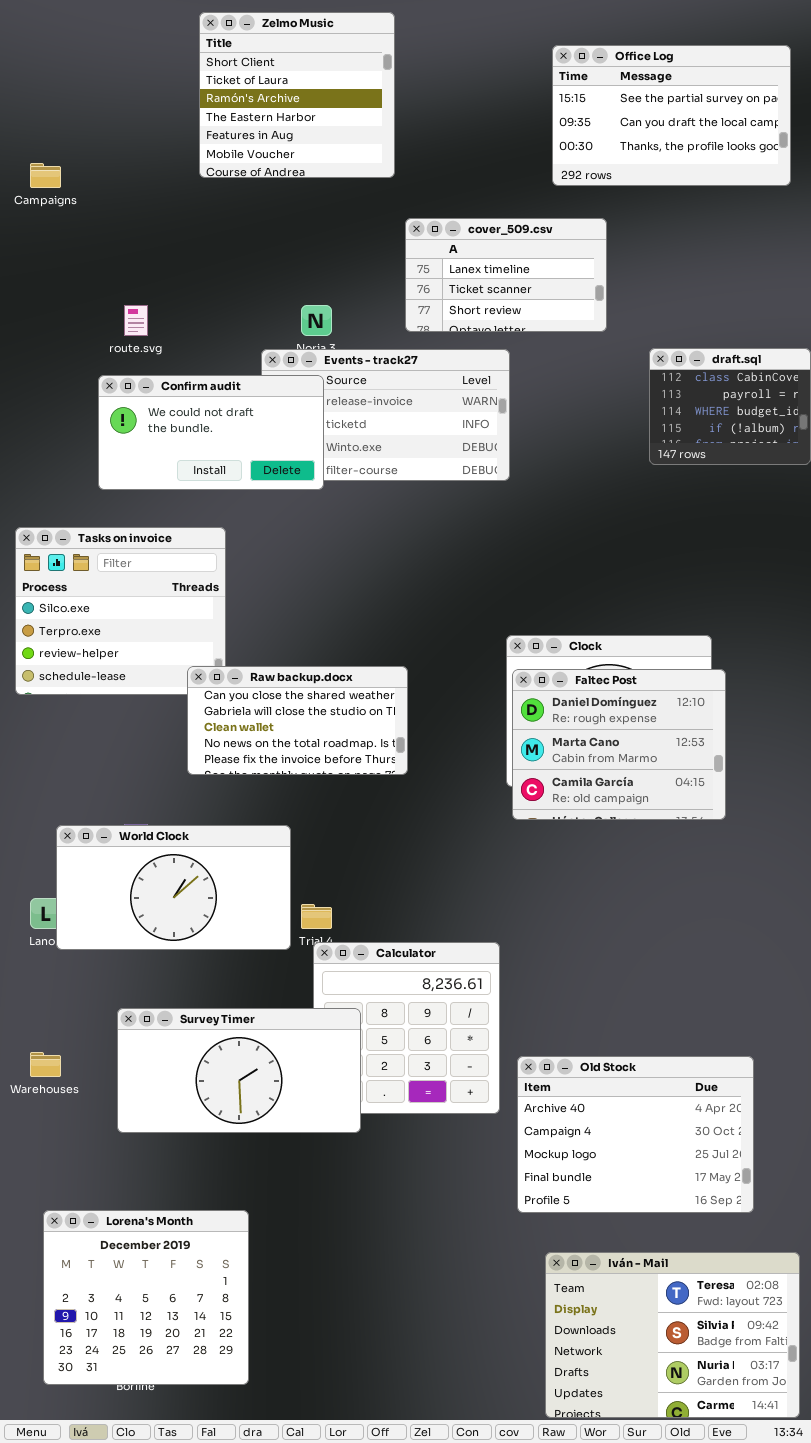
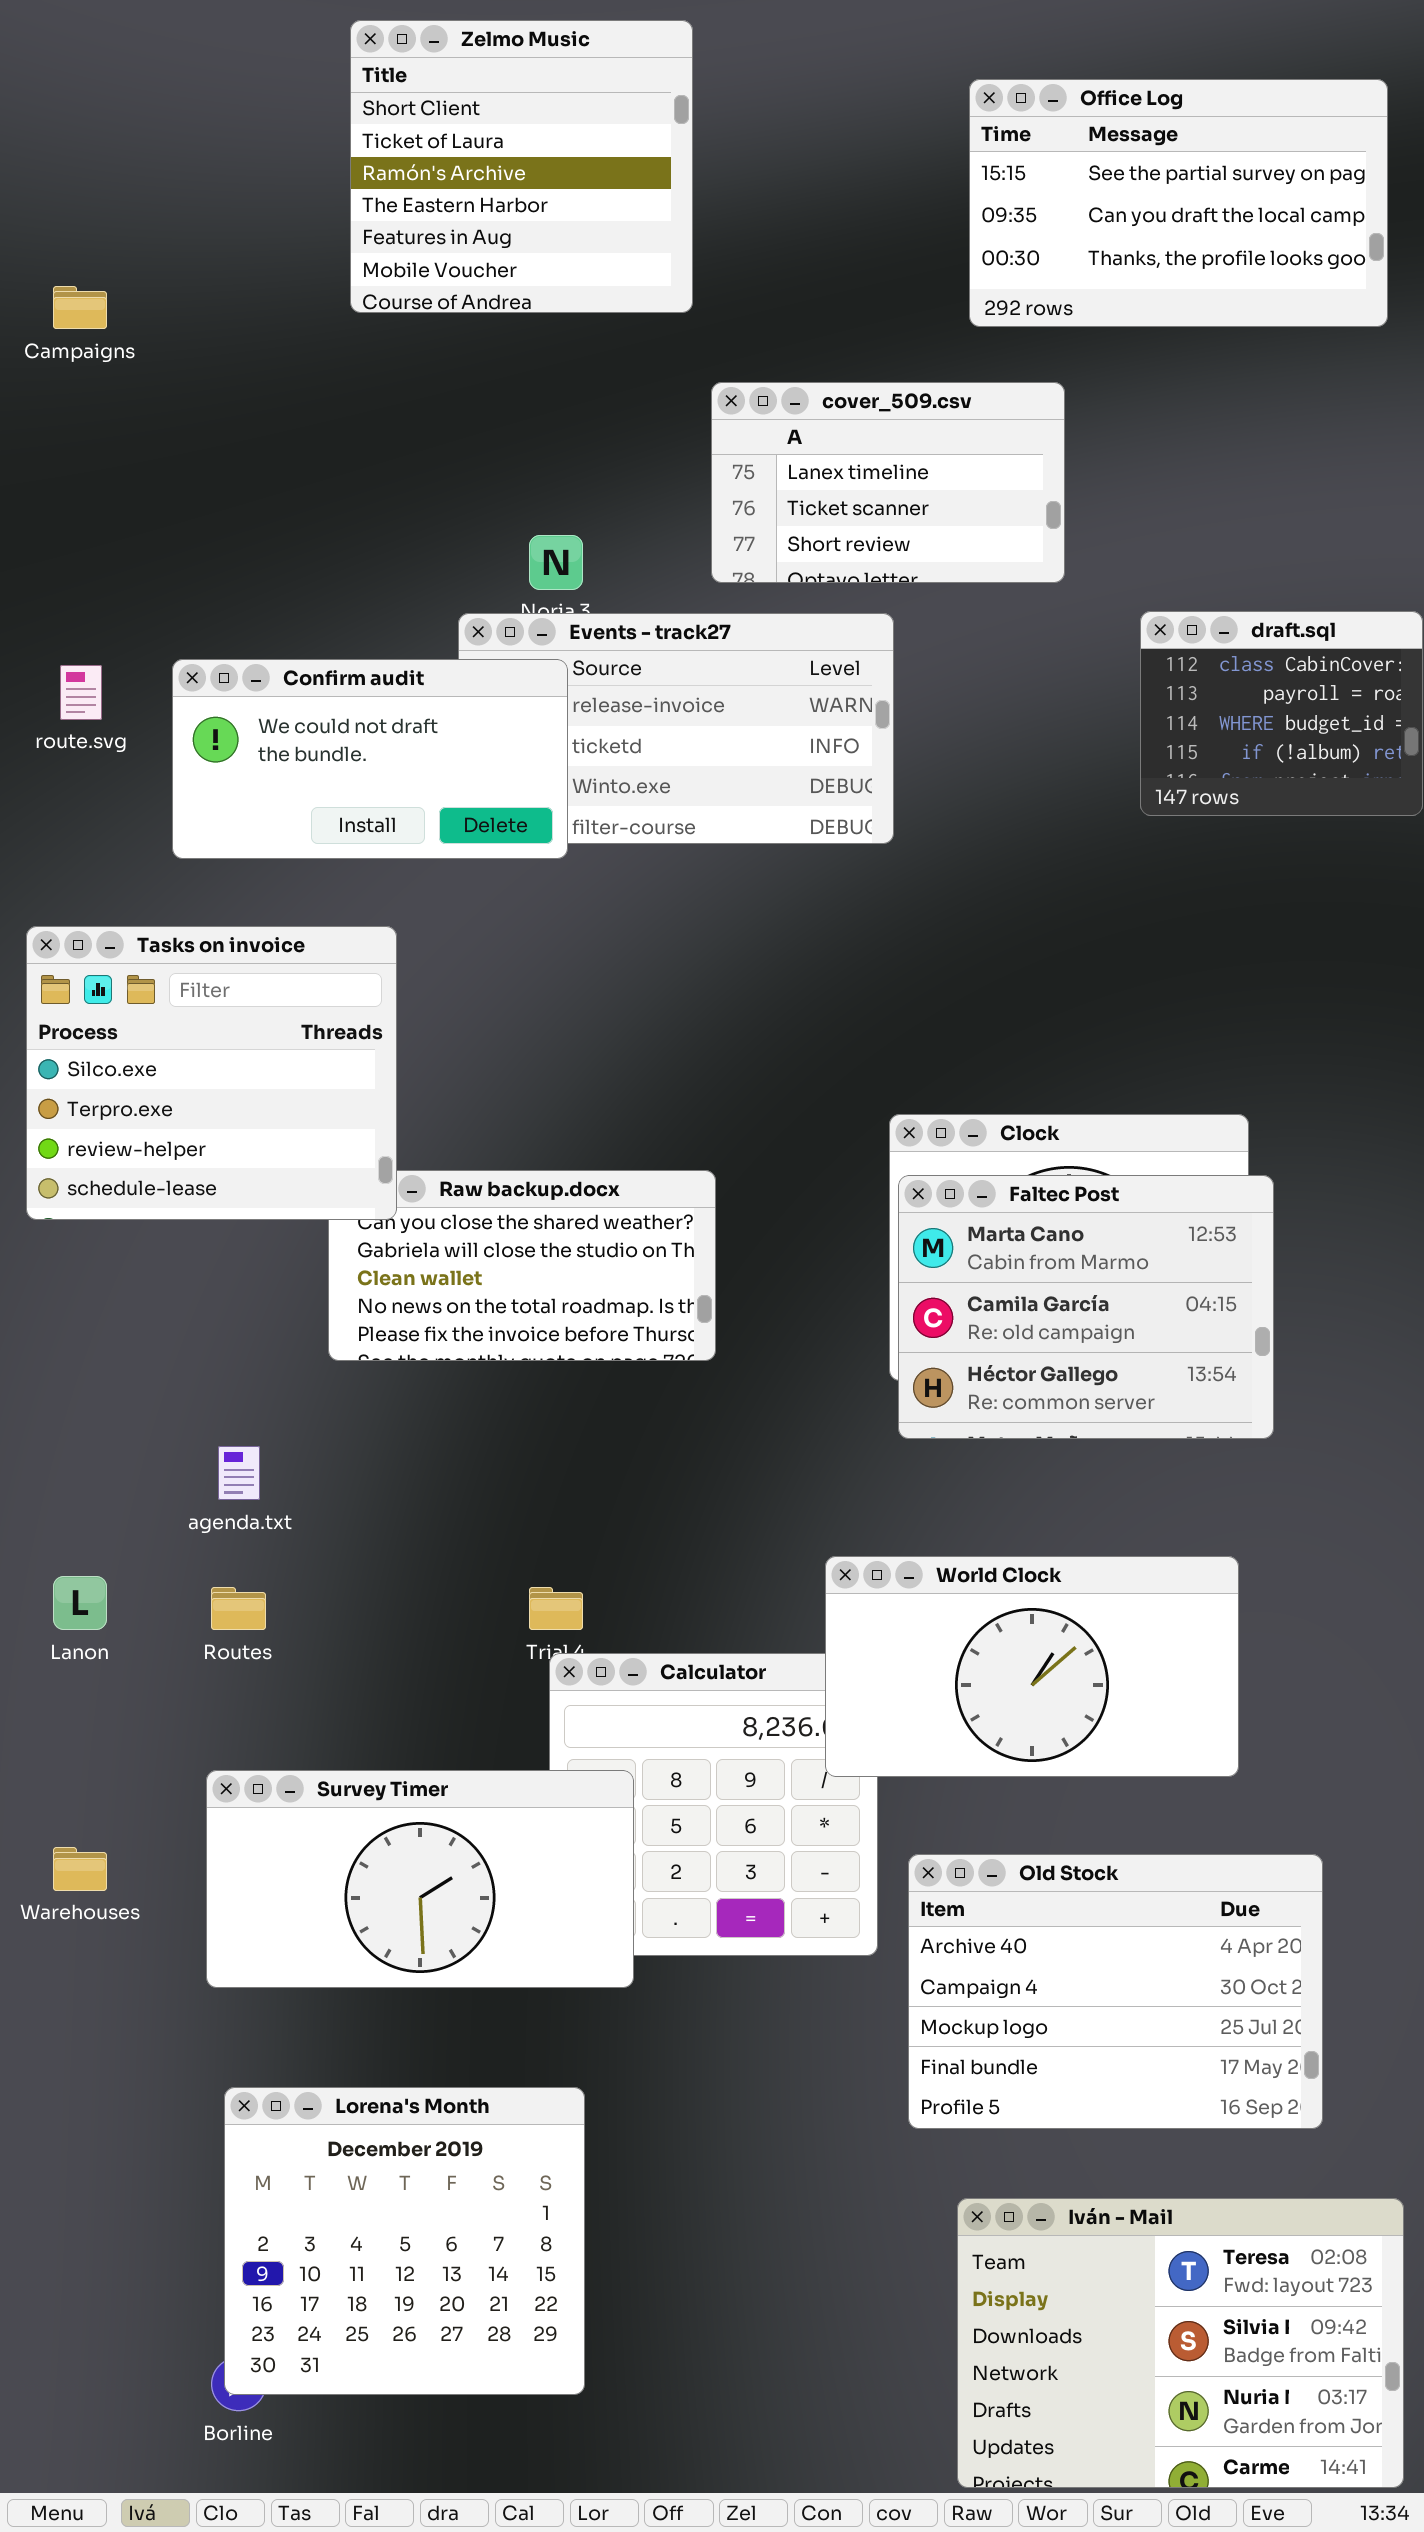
route.svg: [124,305,148,336] -> [60,665,102,720], moved
Tasks on invoice: [15,527,226,695] -> [26,926,397,1220], raised
Faltec Post: [512,669,726,820] -> [898,1175,1274,1439], scrolled down 1 row
World Clock: [56,825,291,950] -> [825,1556,1239,1777], moved
Lorena's Month: [43,1210,249,1385] -> [224,2087,585,2395], moved

